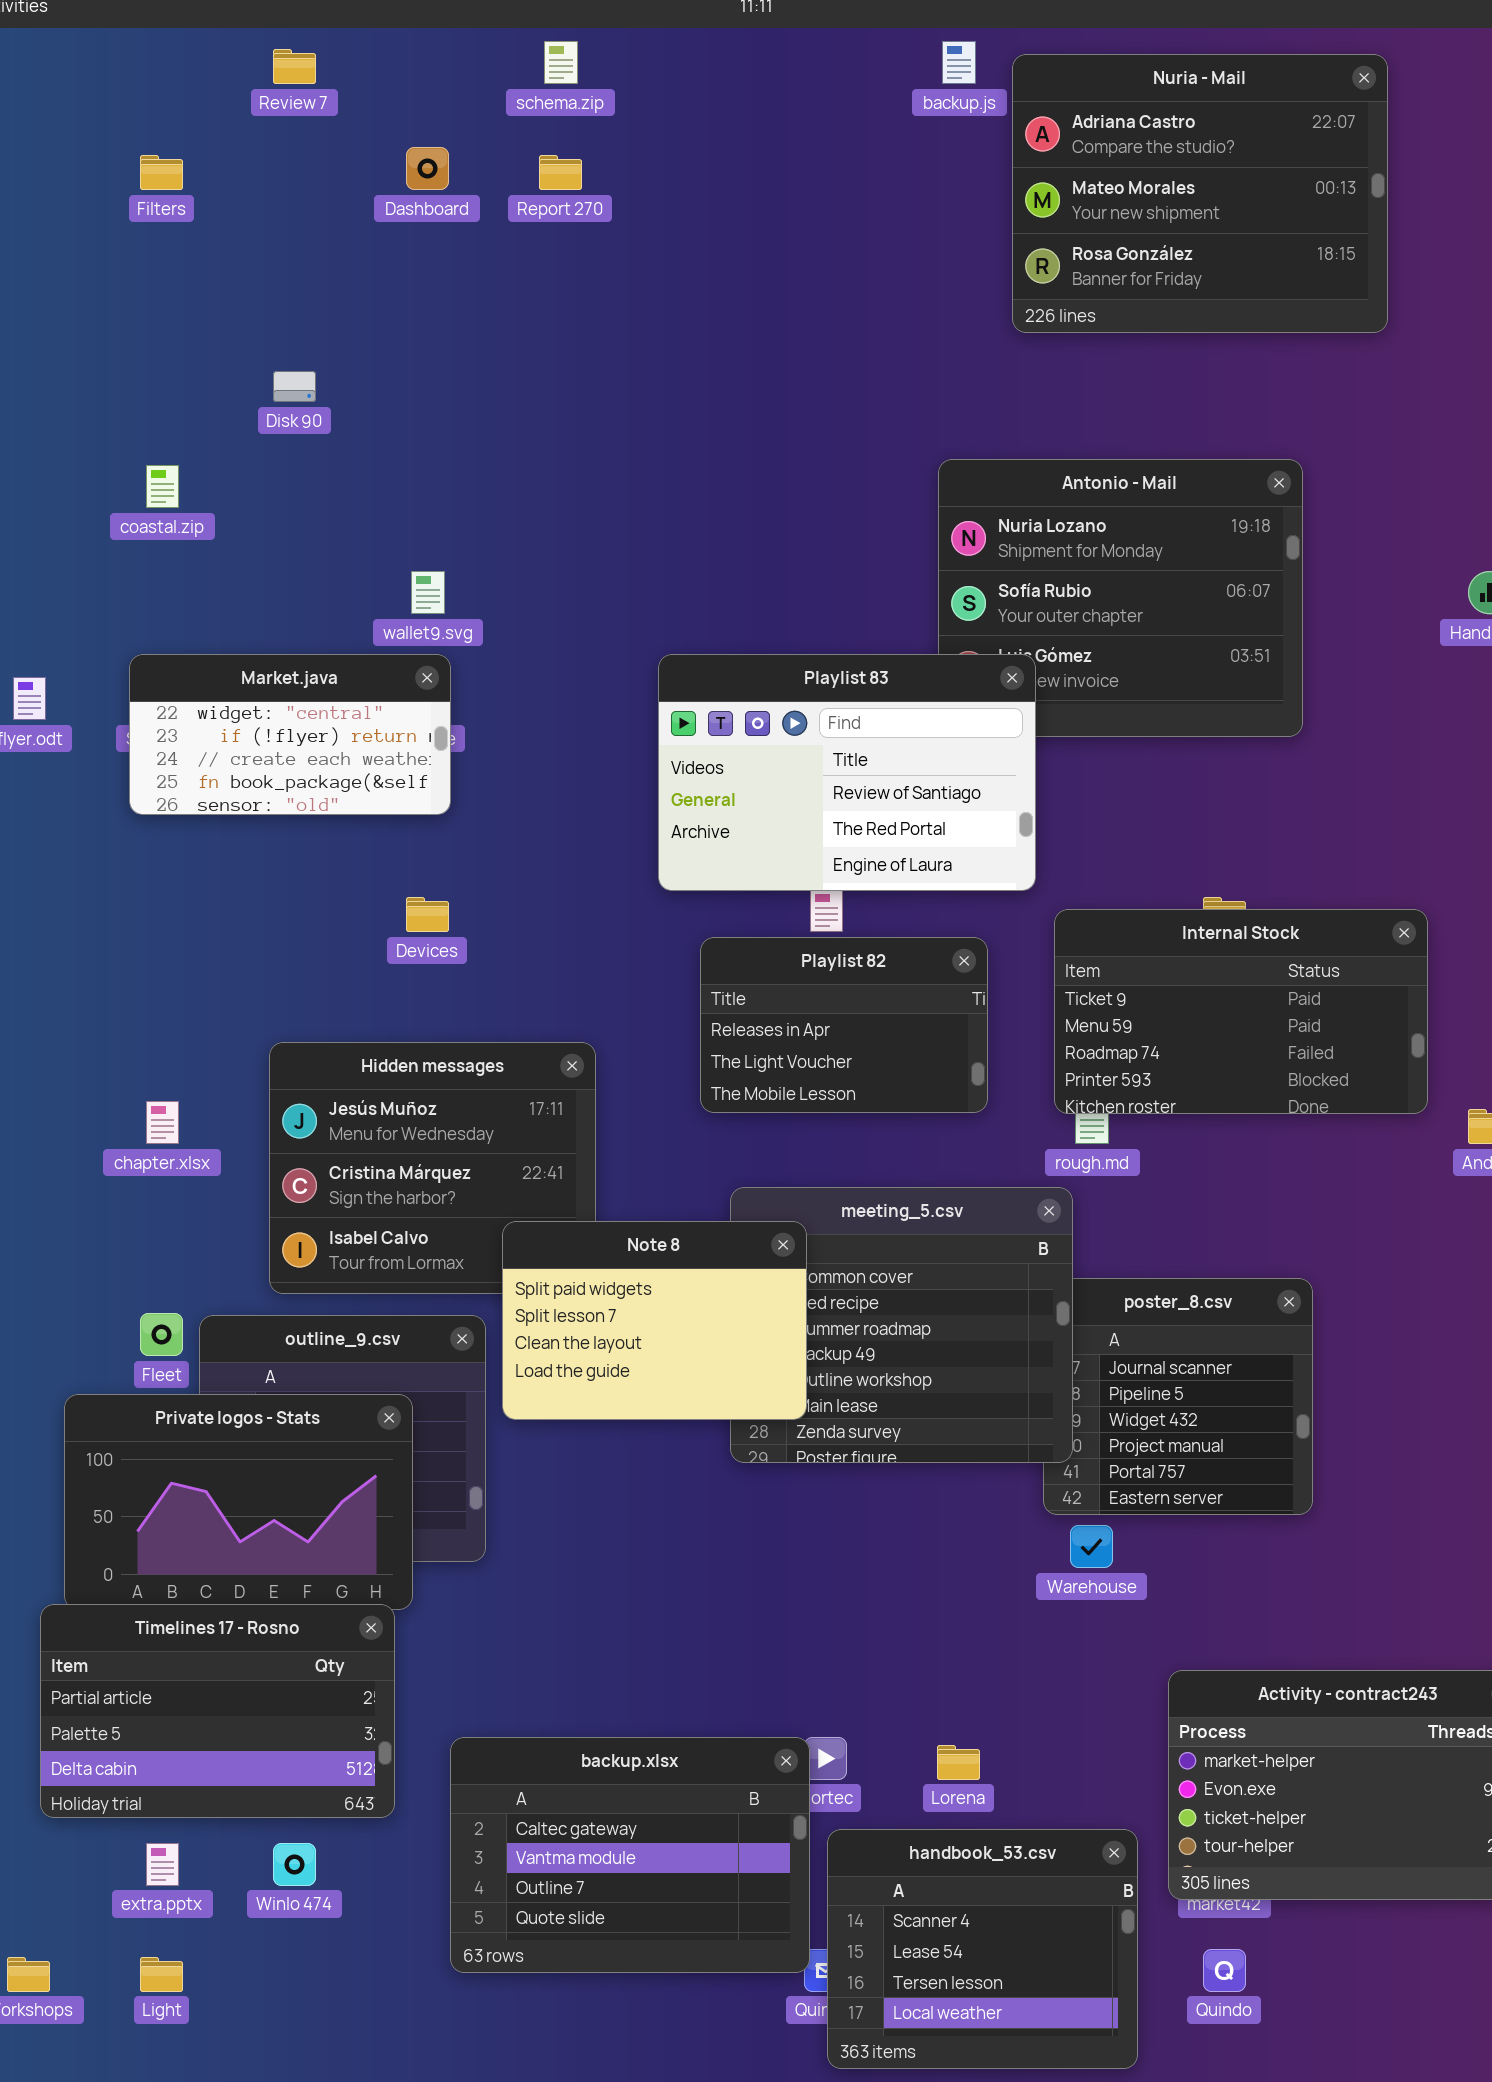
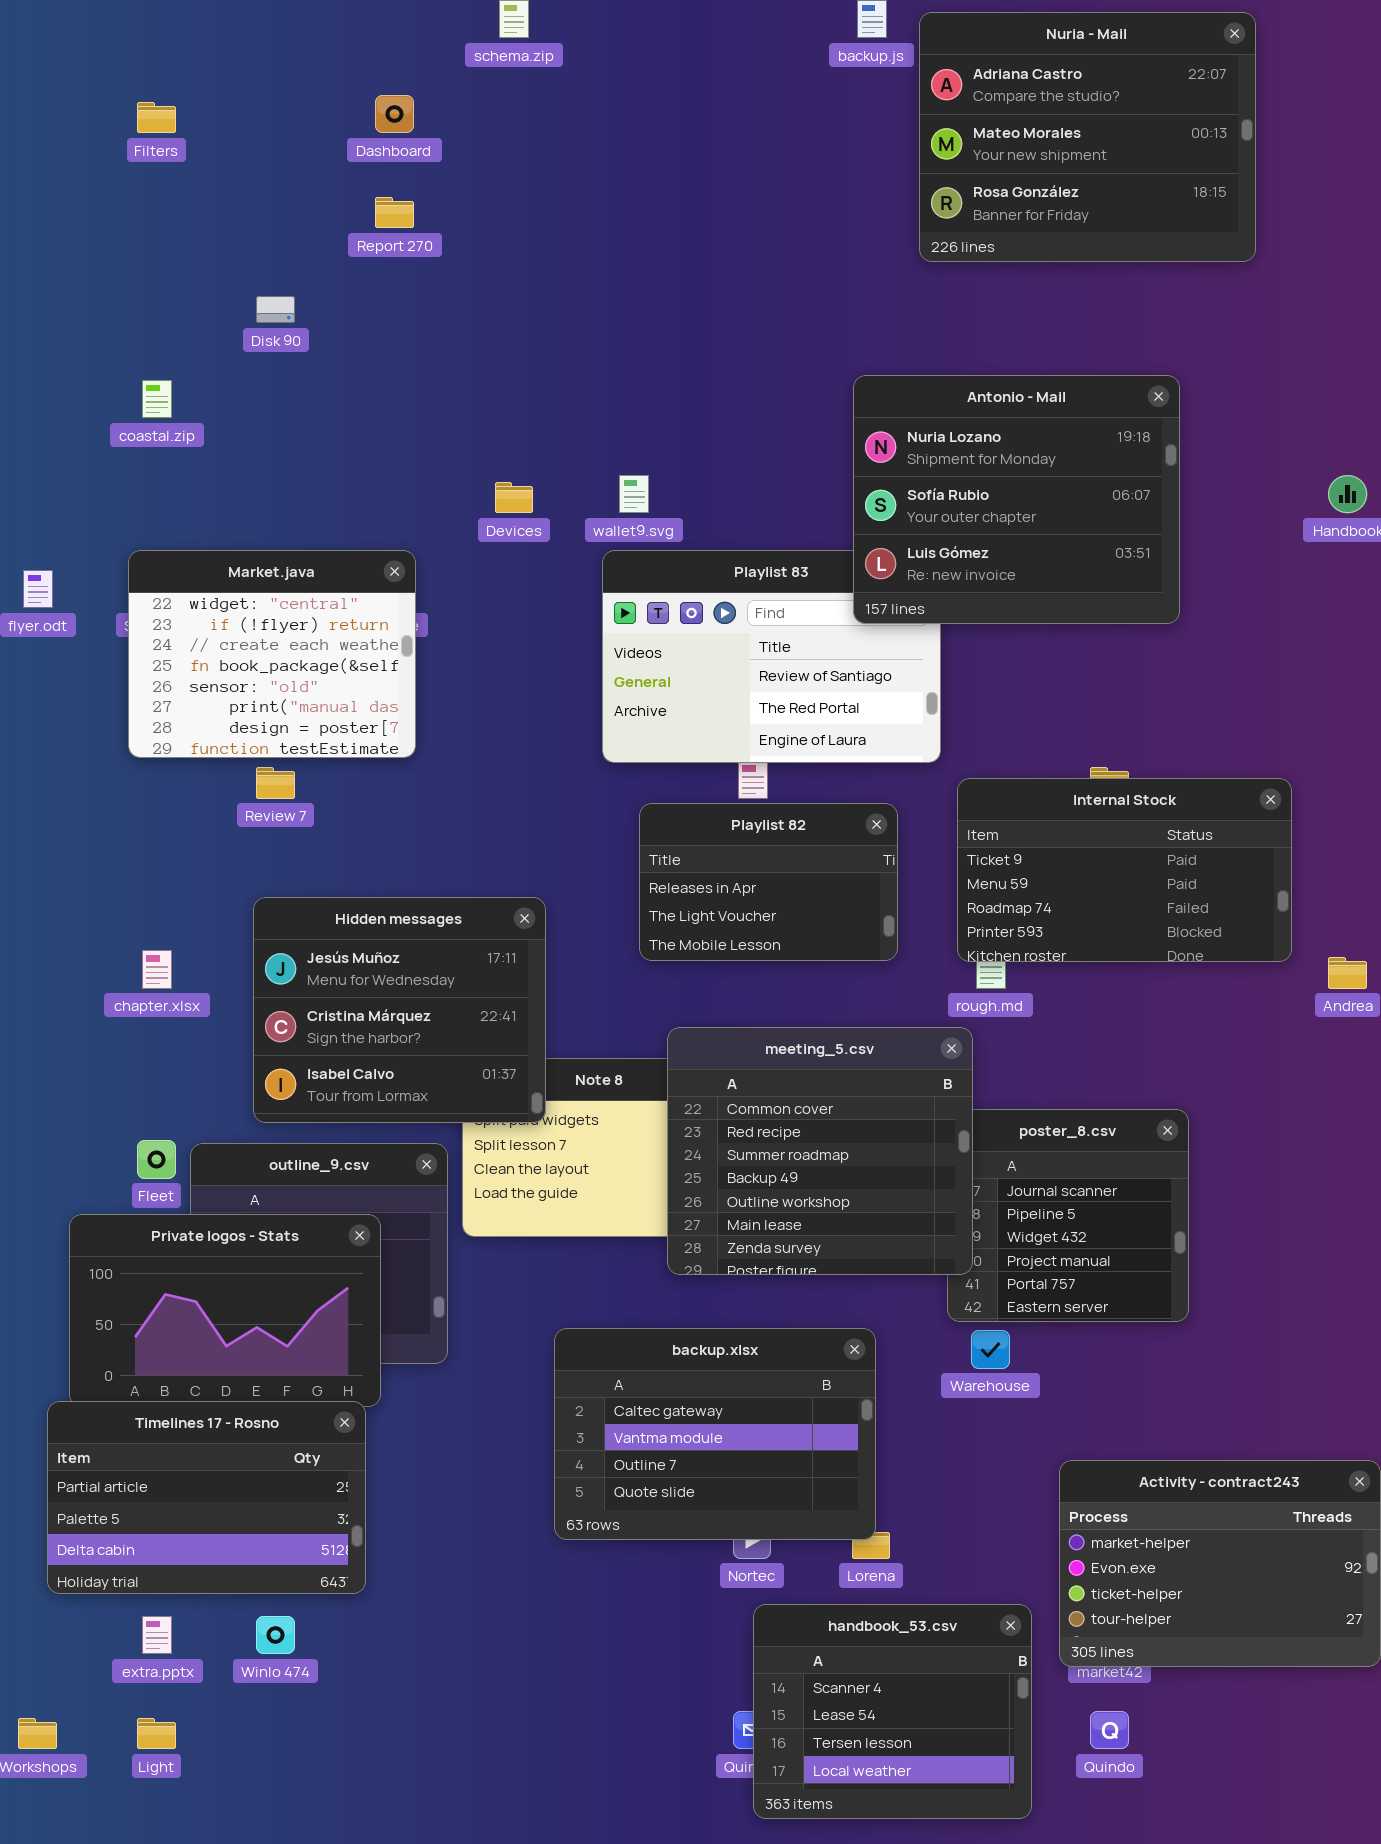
Review 7: [273,49,316,84] -> [256,767,295,799], moved
Report 270: [539,155,582,190] -> [375,197,414,228], moved
Antonio - Mail: [938,459,1303,737] -> [853,375,1180,624], raised
wallet9.svg: [411,571,445,614] -> [619,475,649,513], moved
Market.java: [129,654,451,815] -> [128,550,416,758], resized
Devices: [406,897,449,932] -> [495,482,533,513], moved
Hidden messages: [269,1042,596,1294] -> [253,897,546,1123], raised
meeting_5.csv: [730,1187,1073,1463] -> [667,1027,973,1275], raised
backup.xlsx: [450,1737,810,1973] -> [554,1328,876,1540], moved

